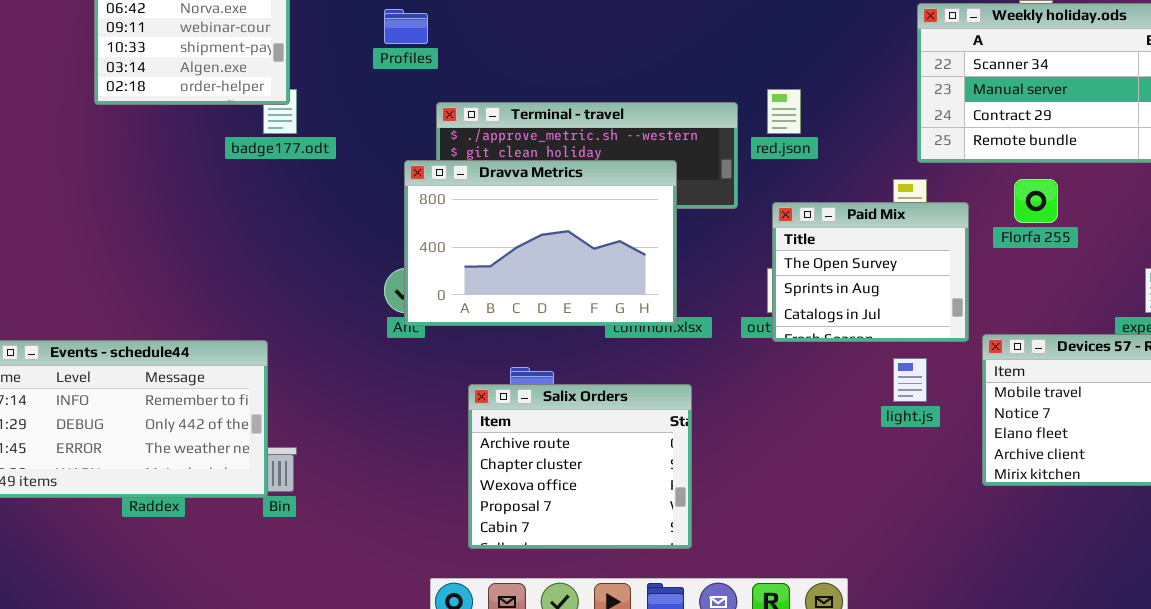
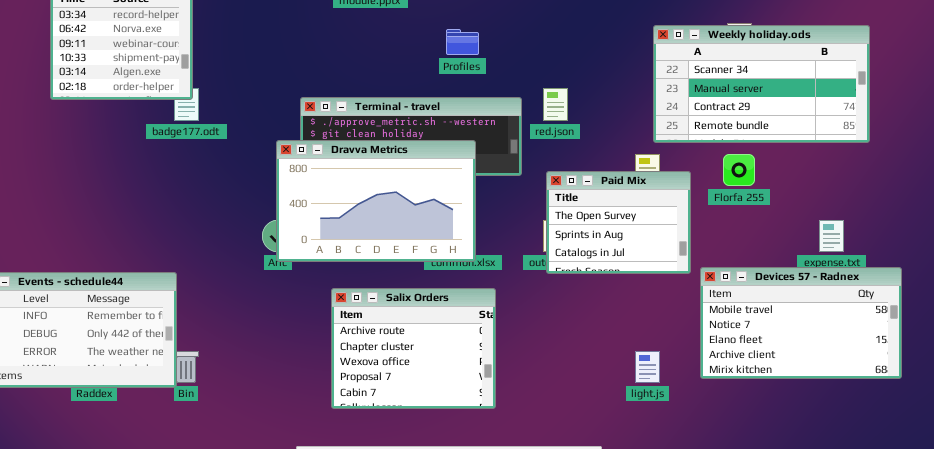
Profiles: [384,9,428,44] -> [446,29,479,55], moved
light.js: [893,358,927,402] -> [635,351,660,383], moved
Salix Orders: [468,384,692,549] -> [331,288,496,409], moved

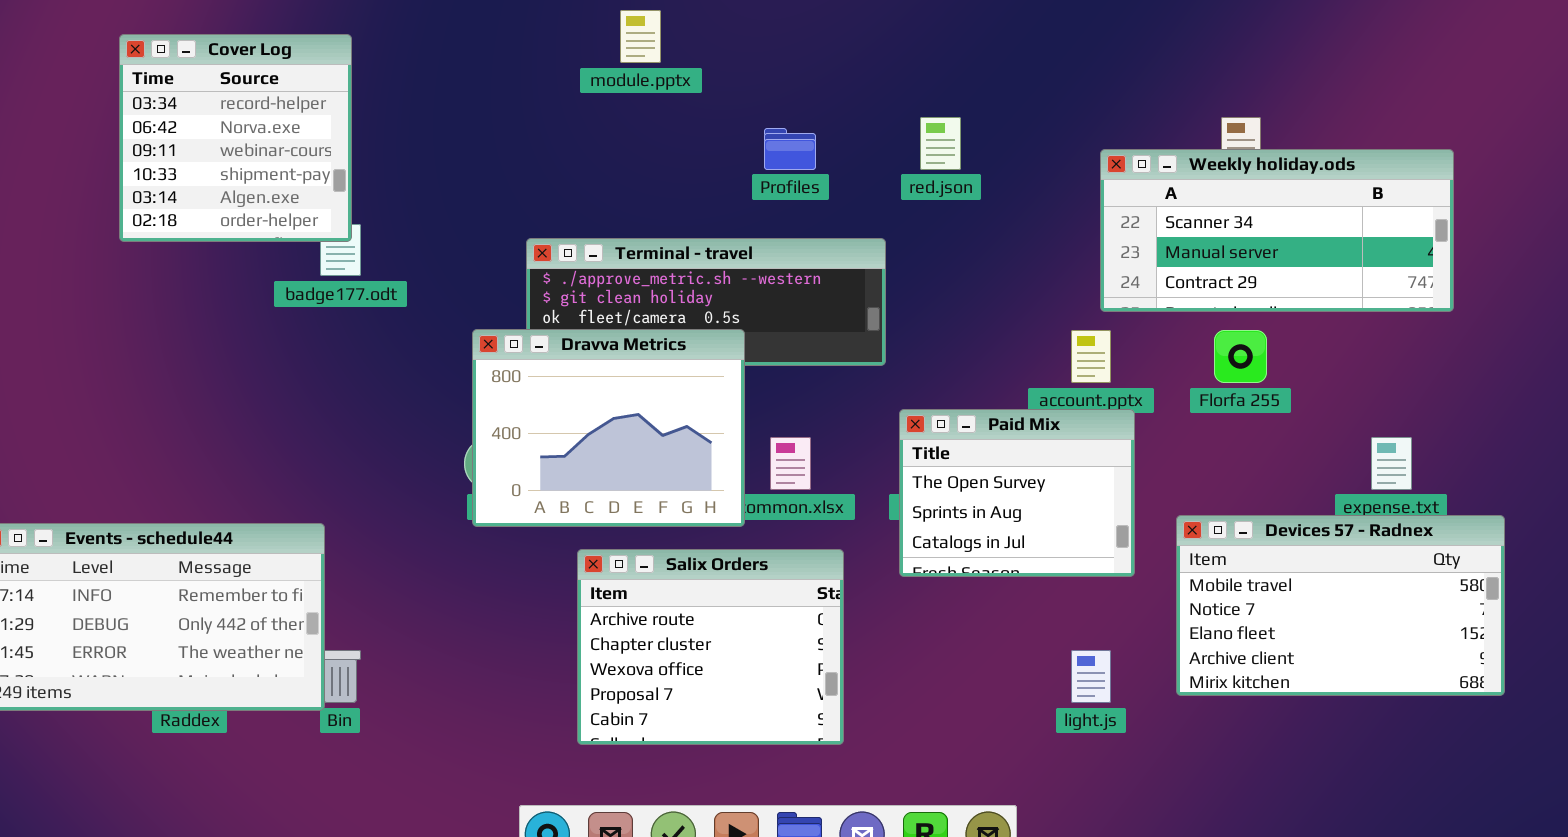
Weekly holiday.ods: [653,25,870,143] -> [1100,149,1454,312], resized
red.json: [543,88,568,121] -> [920,117,961,170], moved
Dravva Metrics: [276,140,476,262] -> [472,329,745,527], moved, resized
Paid Mix: [546,171,691,274] -> [899,409,1135,577], moved

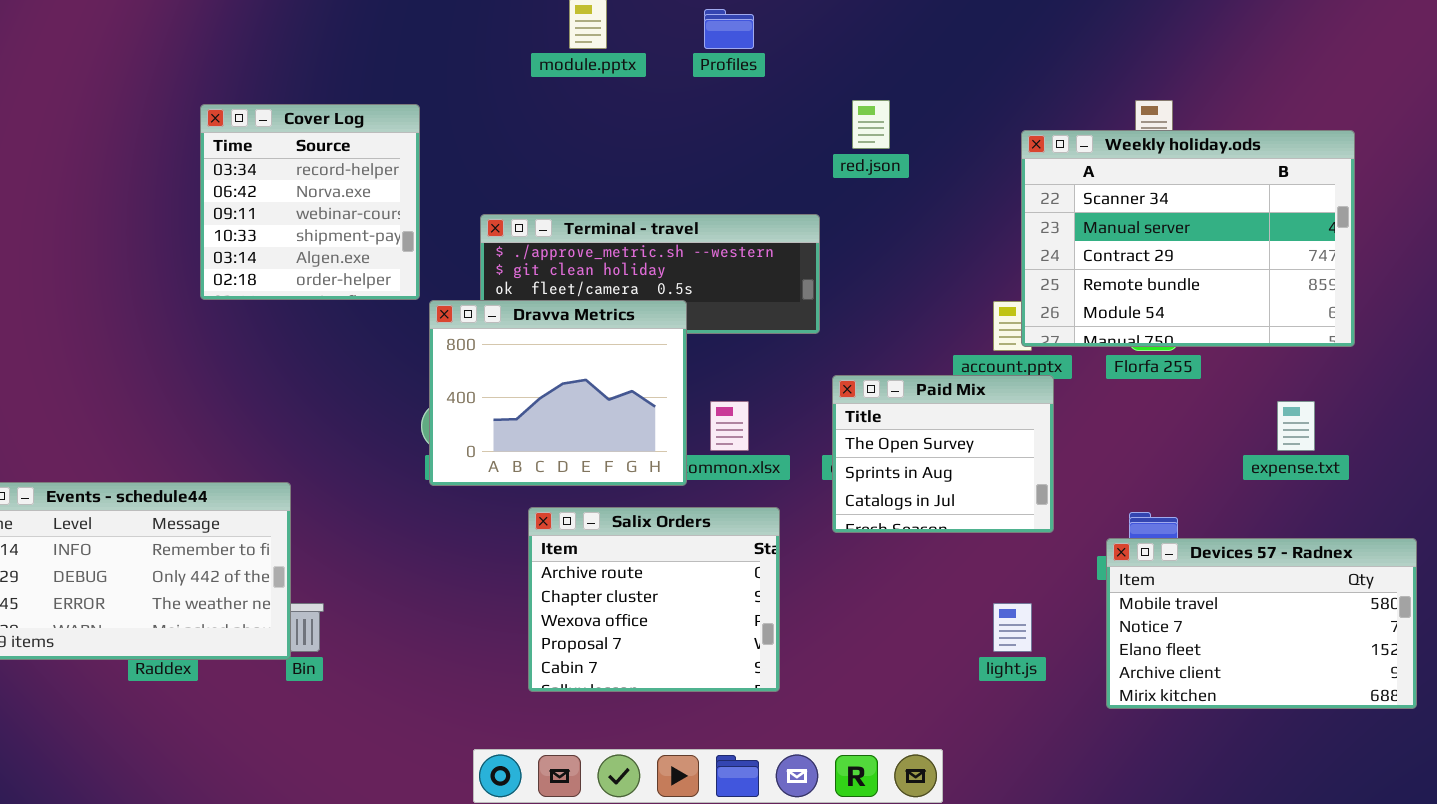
Cover Log: [119,34,352,242] -> [200,104,420,300], moved
Profiles: [764,128,816,170] -> [704,9,754,49], moved
Weekly holiday.ods: [1100,149,1454,312] -> [1021,130,1355,347], resized
Devices 57 - Radnex: [1176,515,1505,696] -> [1106,538,1417,709], moved

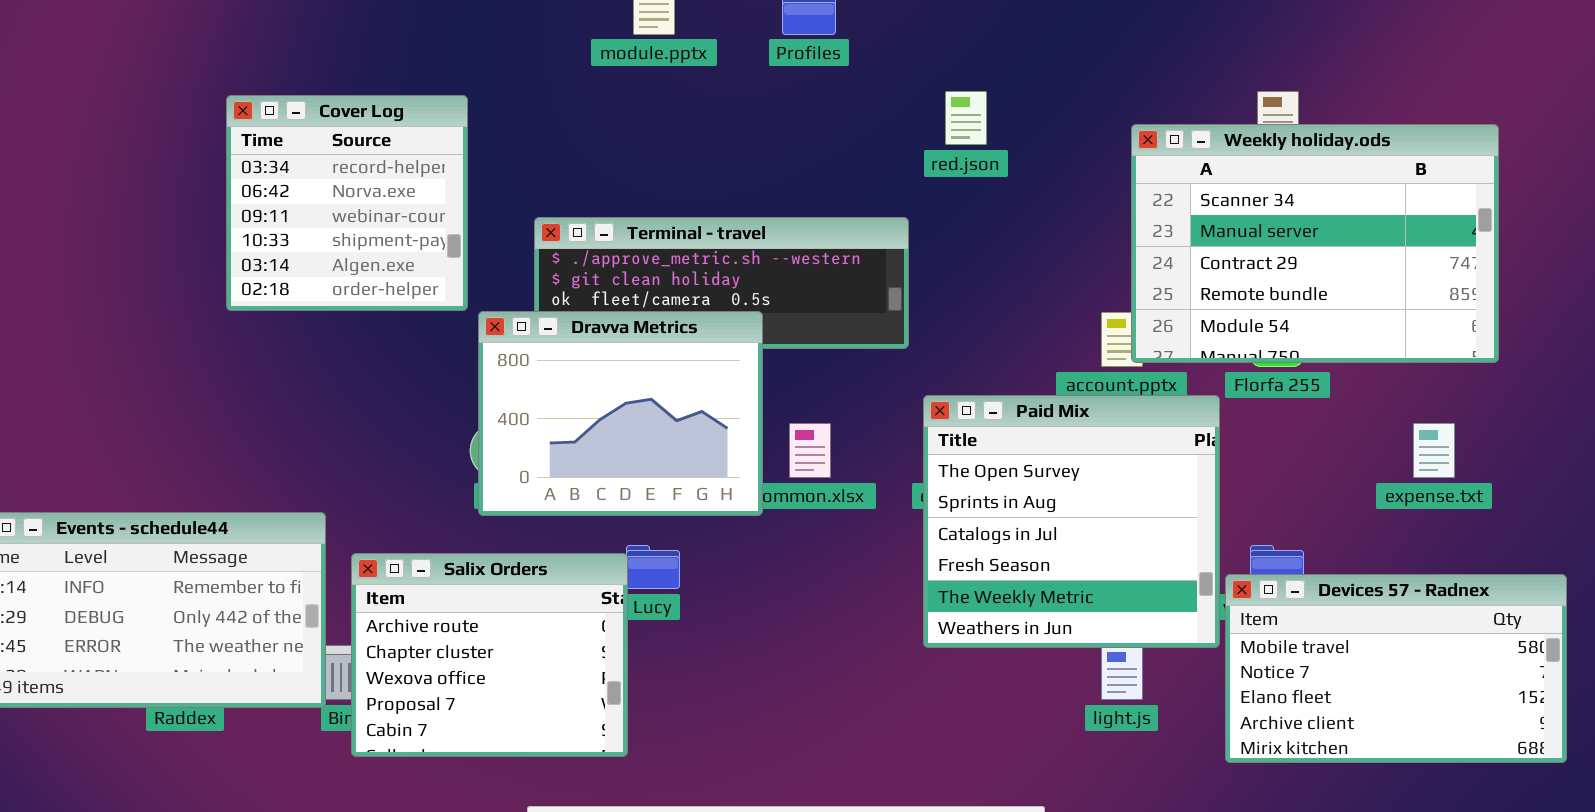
Paid Mix: [832,375,1054,533] -> [923,395,1220,648], resized
Salix Orders: [528,507,780,692] -> [351,553,628,757], moved

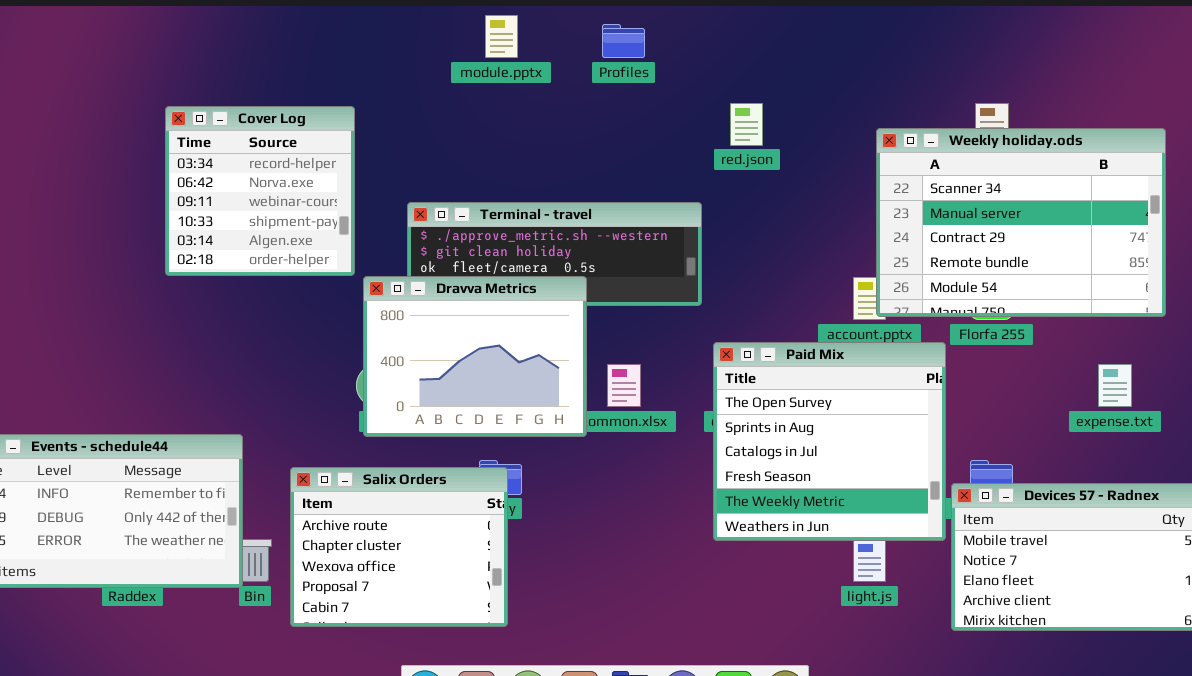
Salix Orders: [351,553,628,757] -> [290,467,508,627], moved

